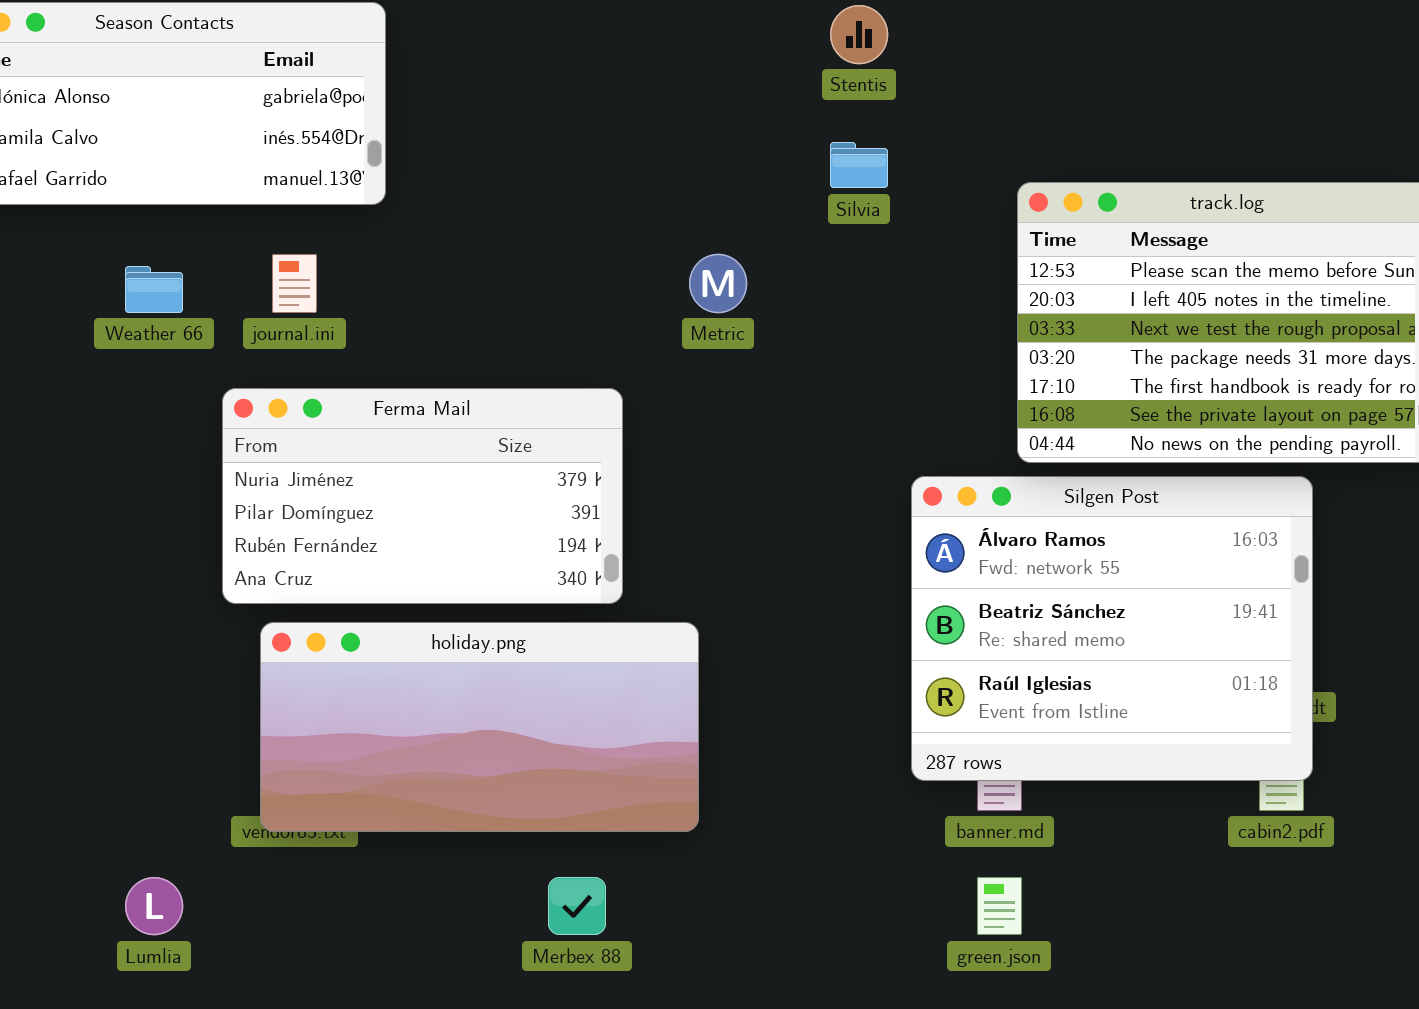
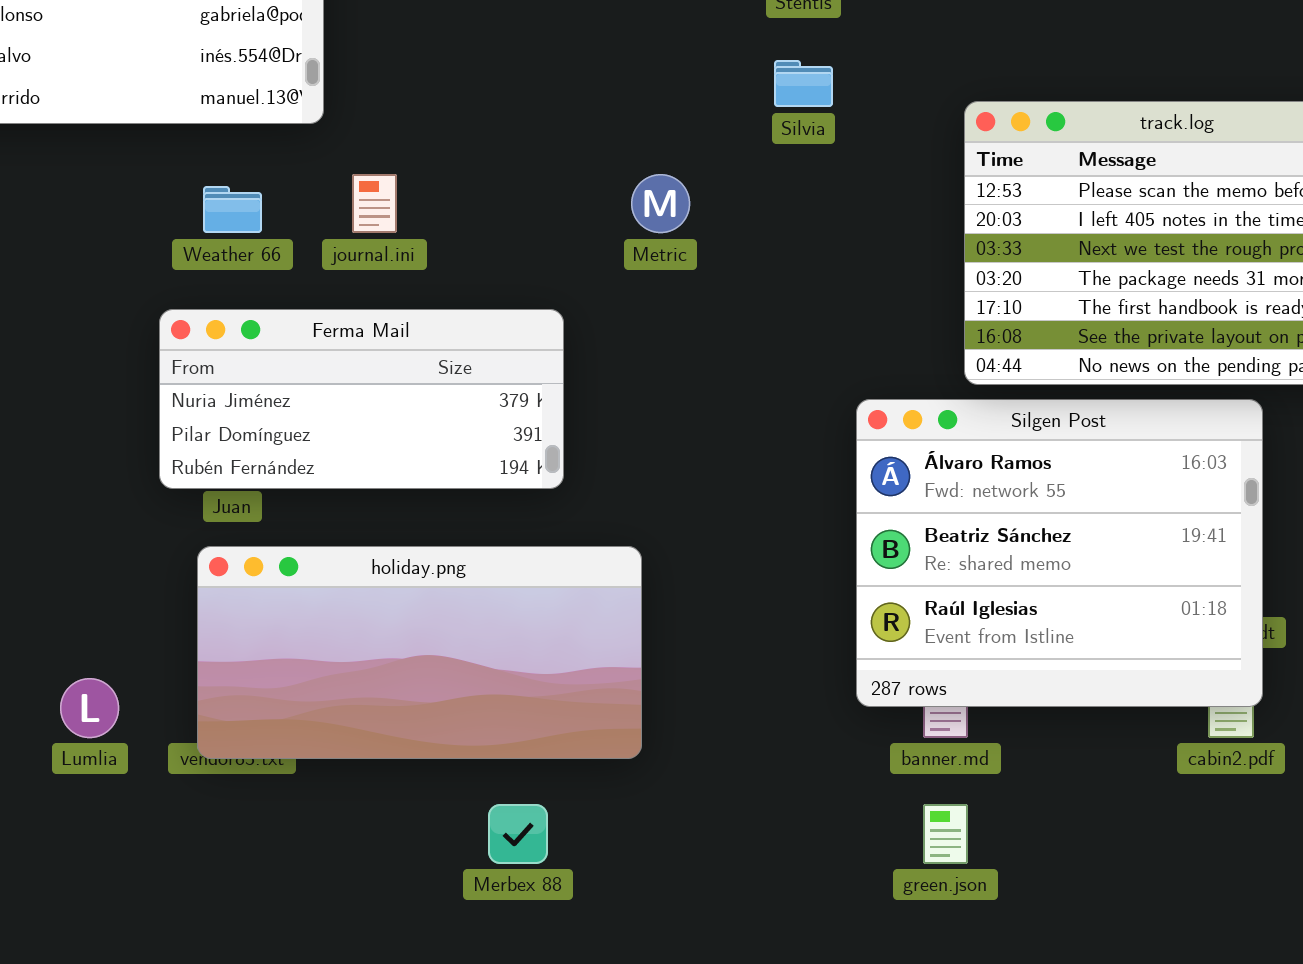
journal.ini: [272,254,317,313] -> [352,174,397,233], moved
Weather 66: [125,266,183,313] -> [203,186,262,233], moved
Ferma Mail: [222,388,623,604] -> [159,309,564,489], resized
Lumlia: [125,877,183,935] -> [60,678,119,738], moved

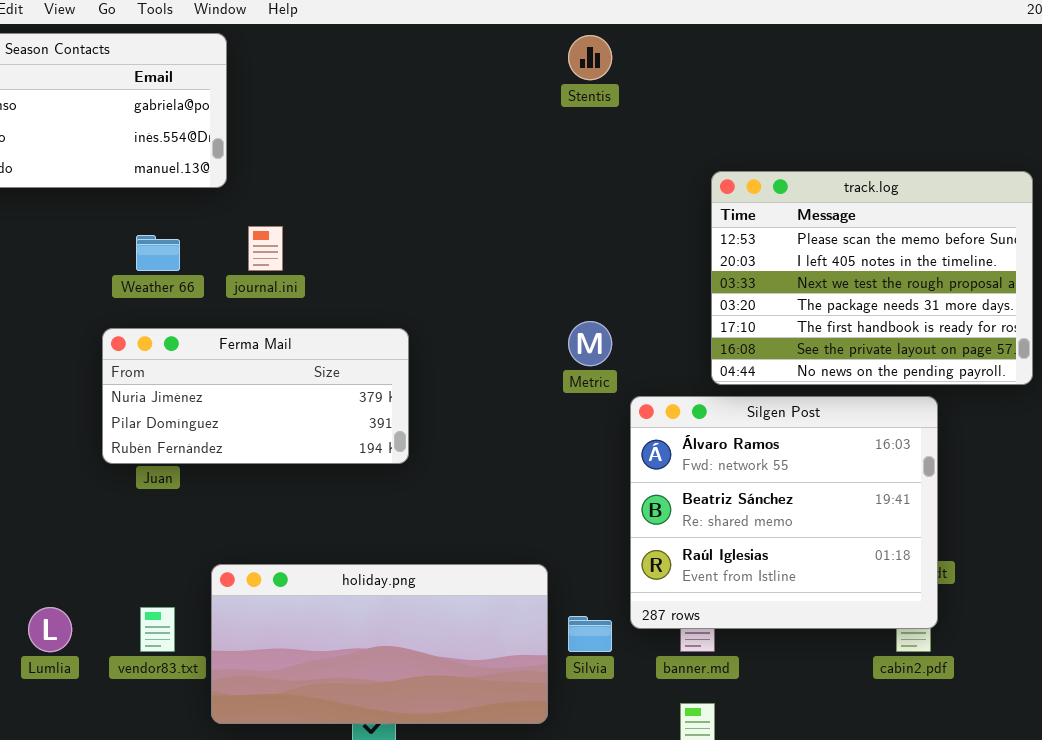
Silvia: [774,60,833,107] -> [568,616,612,652], moved
Metric: [631,174,690,233] -> [568,321,612,366], moved
holiday.png: [197,546,642,759] -> [211,564,548,724], moved

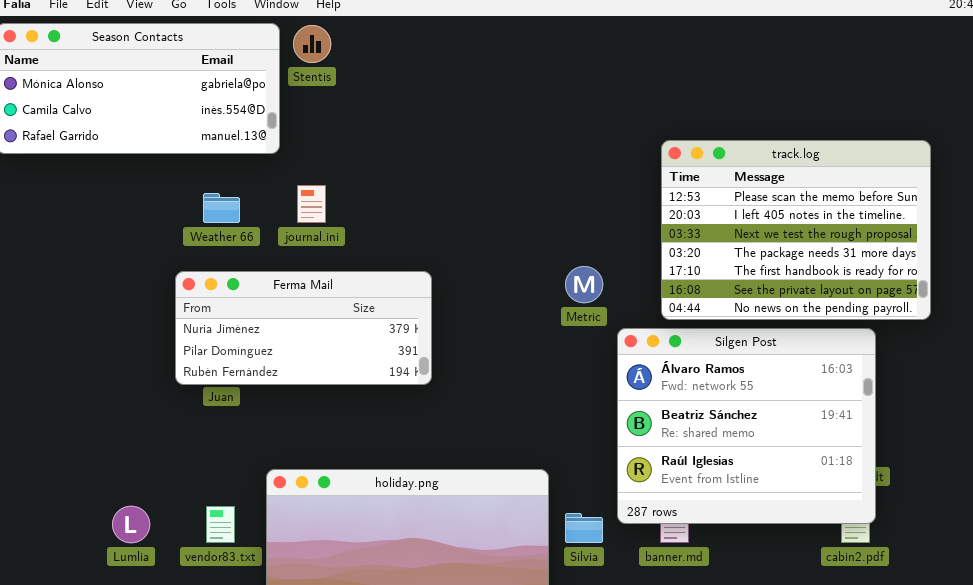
Stentis: [568,35,612,80] -> [293,25,331,63], moved
track.log: [711,171,1033,385] -> [661,140,931,320], moved

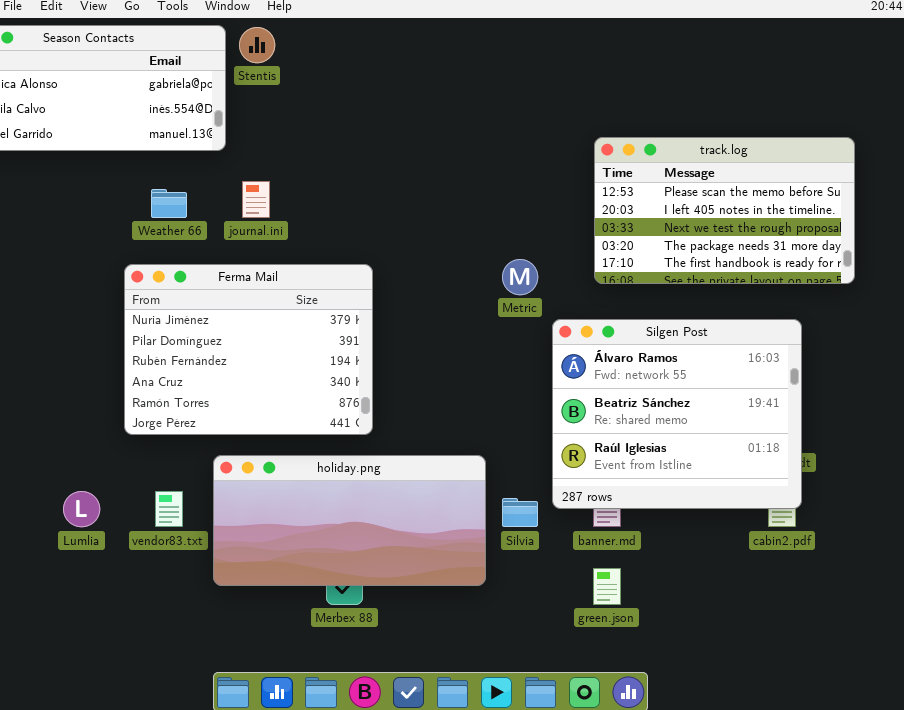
track.log: [661,140,931,320] -> [594,137,855,284], resized
Ferma Mail: [175,271,432,385] -> [124,264,373,435], resized

